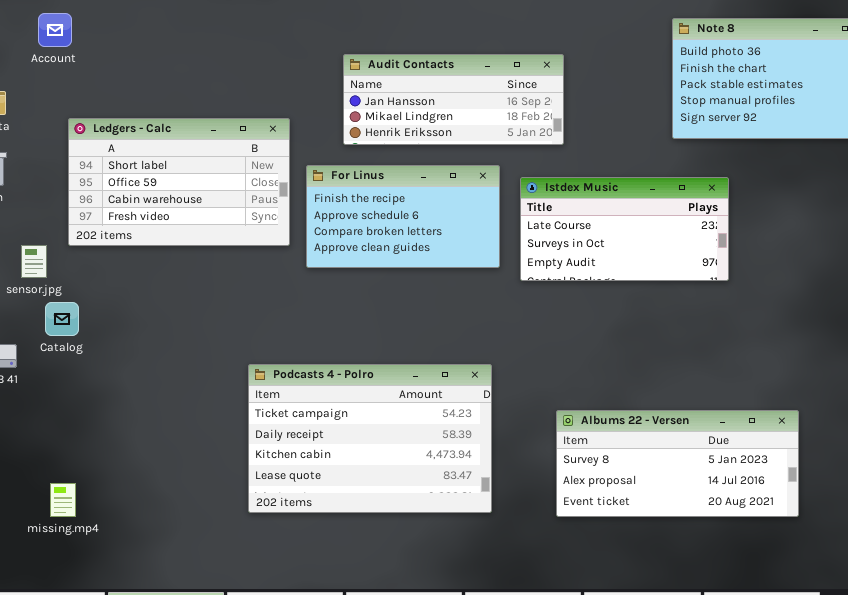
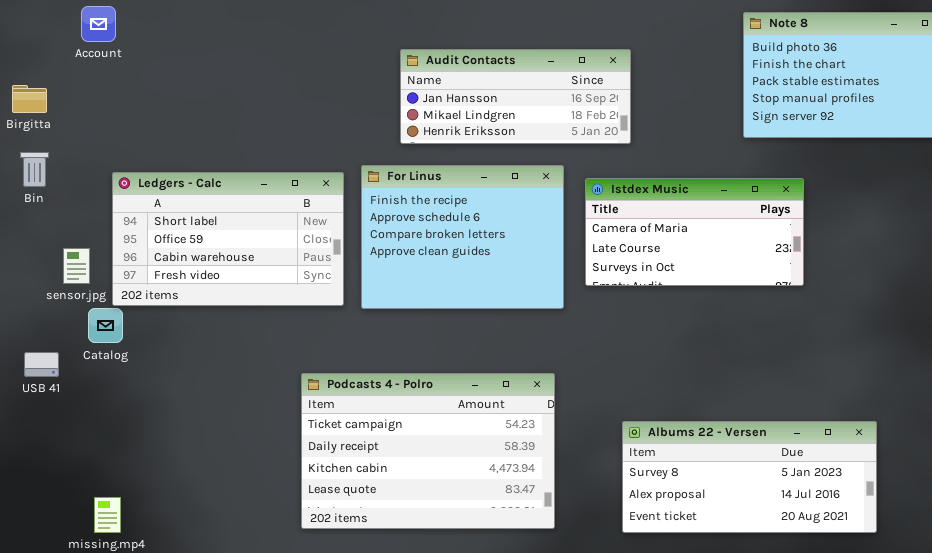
Ledgers - Calc: [68,118,290,246] -> [112,172,344,306], moved
For Linus: [306,165,500,268] -> [361,165,564,309], resized
Istdex Music: [520,177,729,281] -> [585,178,804,286], scrolled up 1 row

